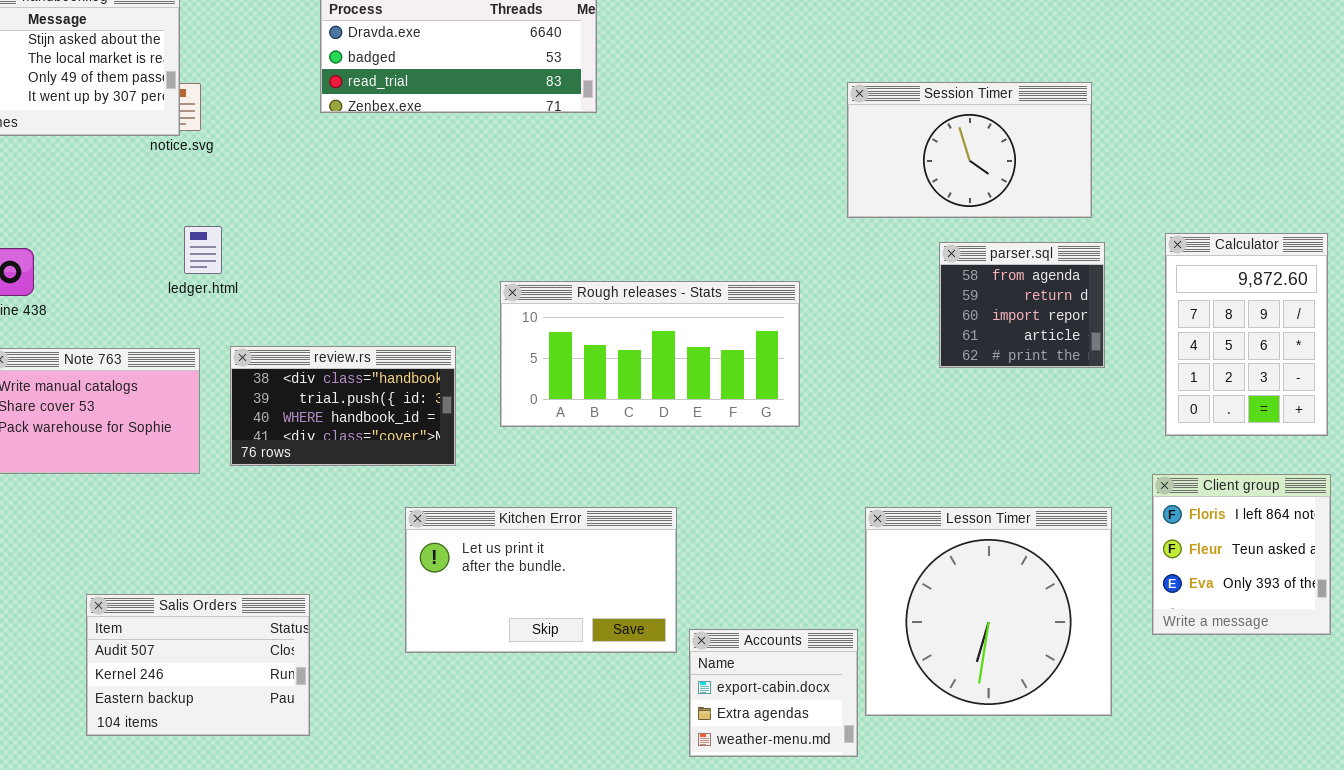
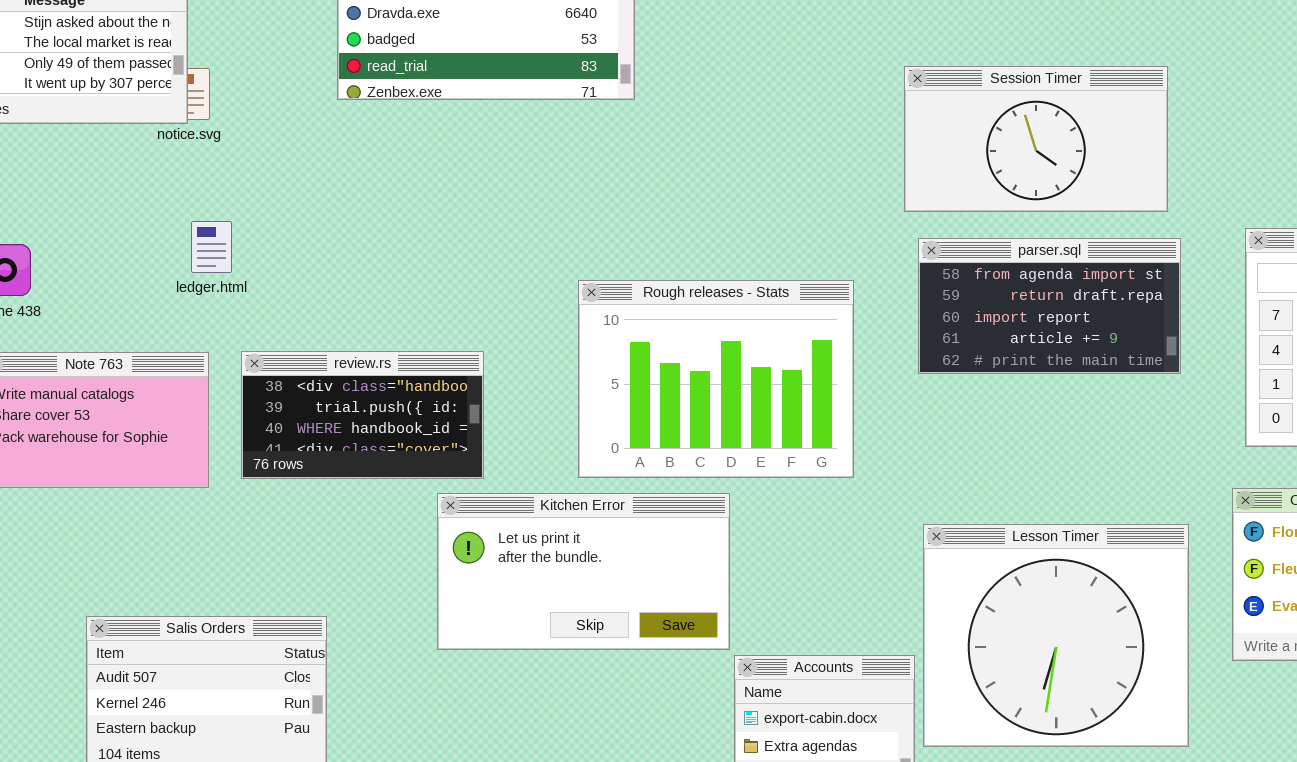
parser.sql: [939,242,1105,368] -> [918,238,1181,374], resized
Rough releases - Stats: [500,281,800,427] -> [578,280,854,478], resized
Kitchen Error: [405,507,677,653] -> [437,493,730,650], moved

